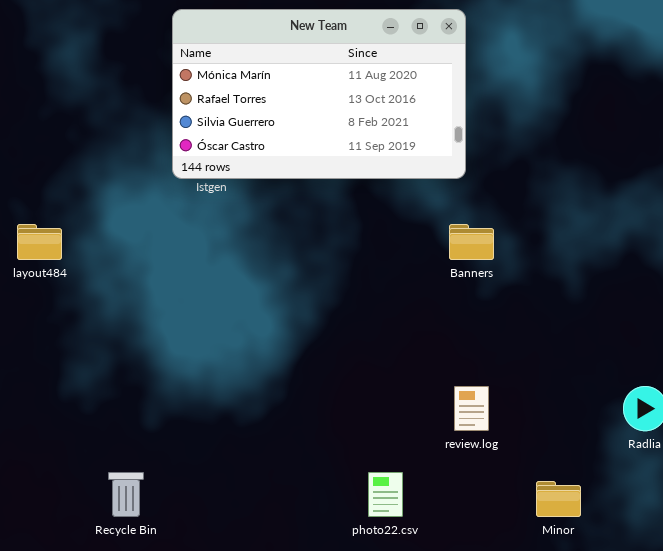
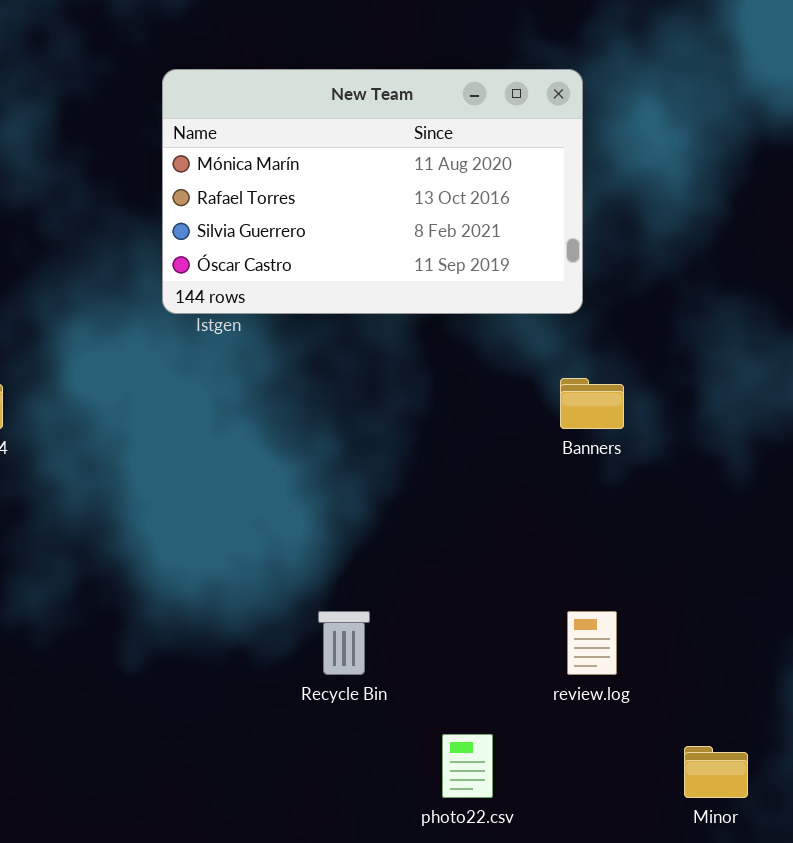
Recycle Bin: [108,472,144,517] -> [318,611,370,675], moved

